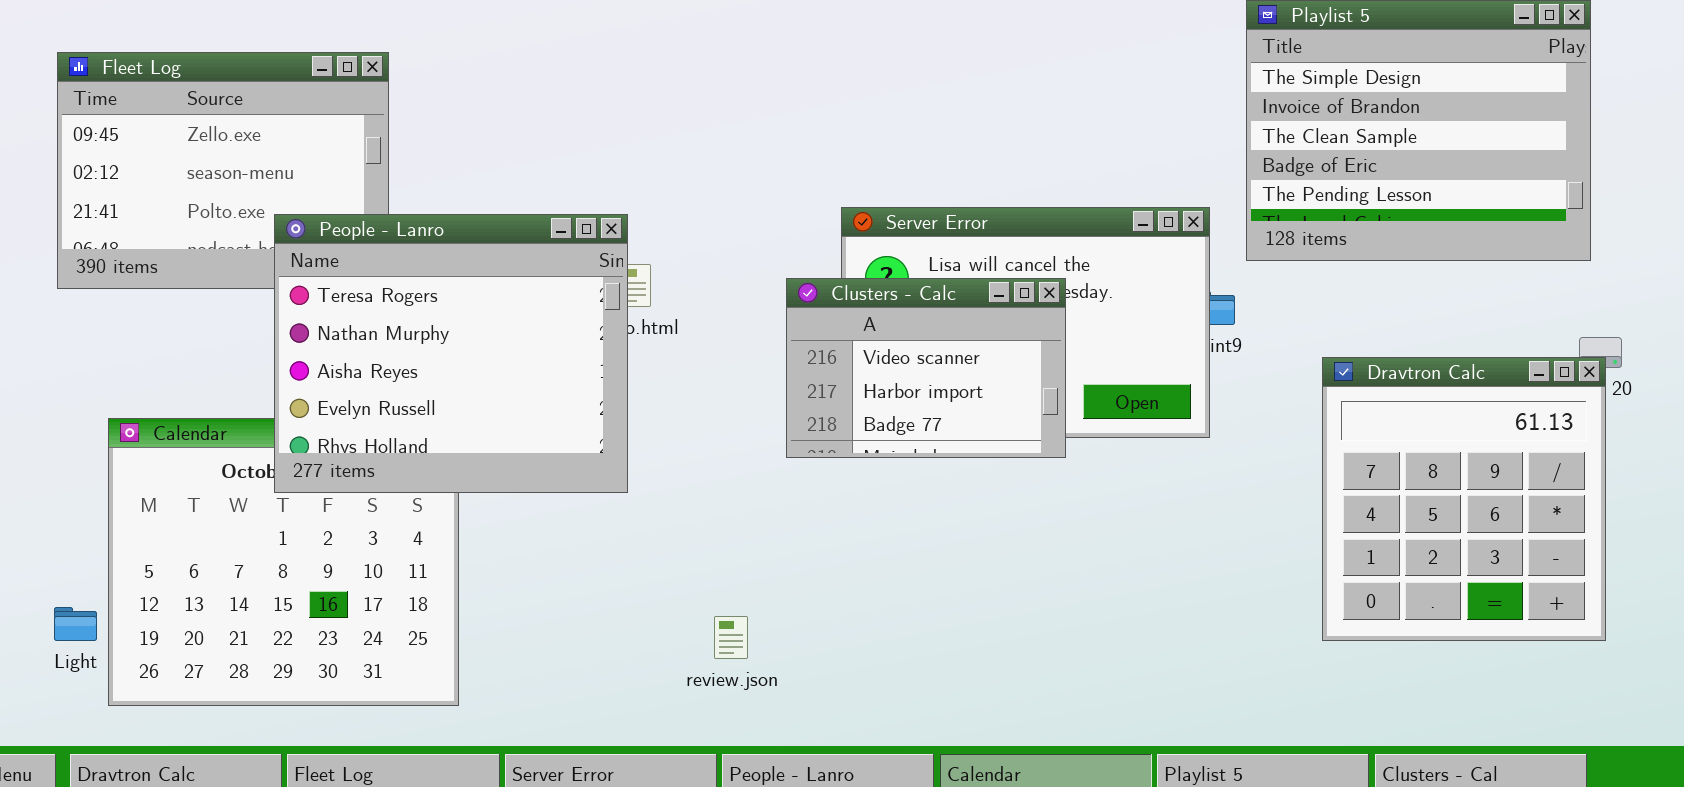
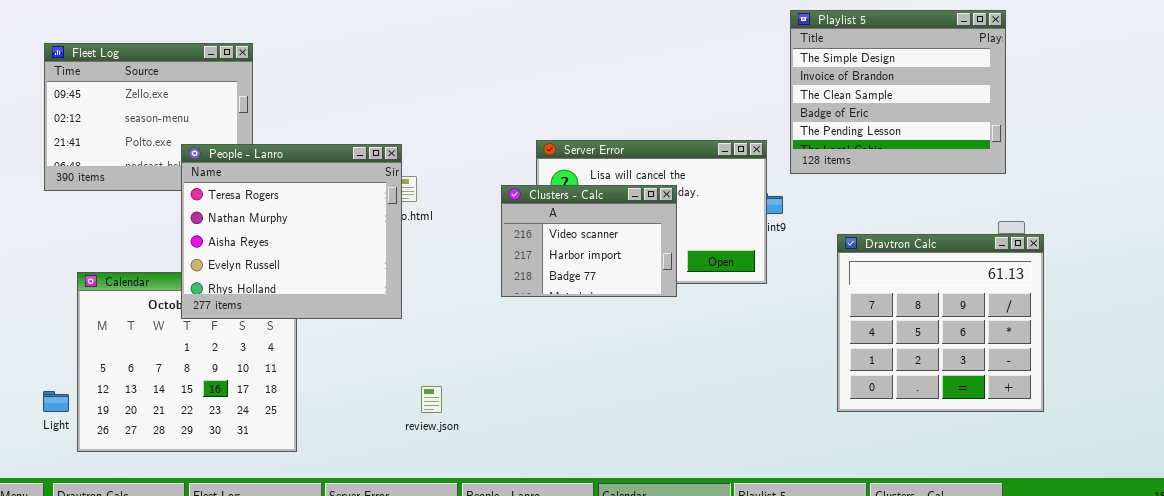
Dravtron Calc: [1322,357,1606,641] -> [837,234,1044,412], resized
review.json: [714,616,748,659] -> [421,386,442,413], moved

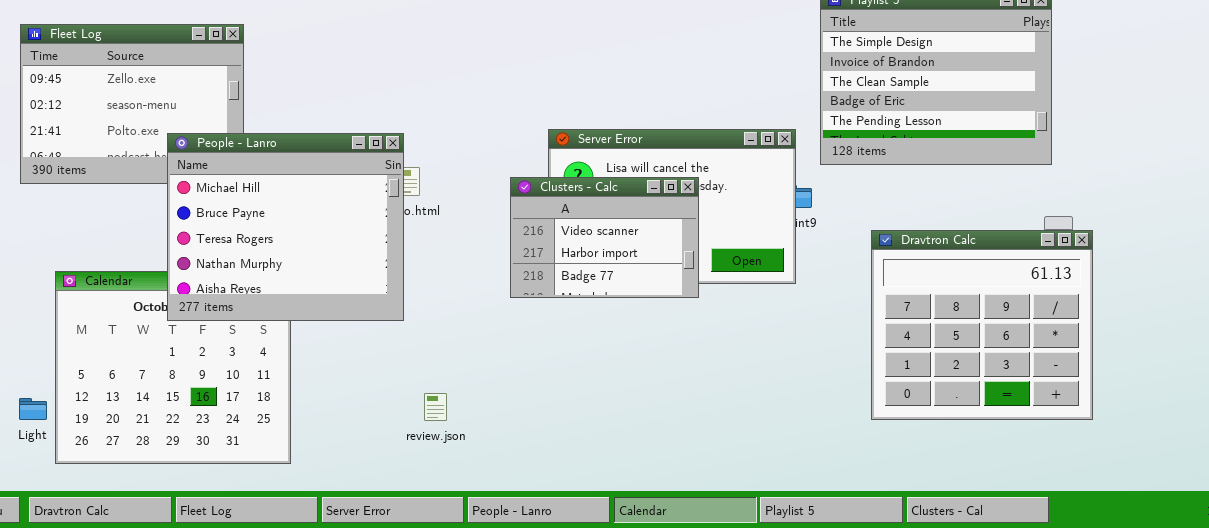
People - Lanro: [181,144,402,319] -> [167,133,404,321], scrolled up 2 rows

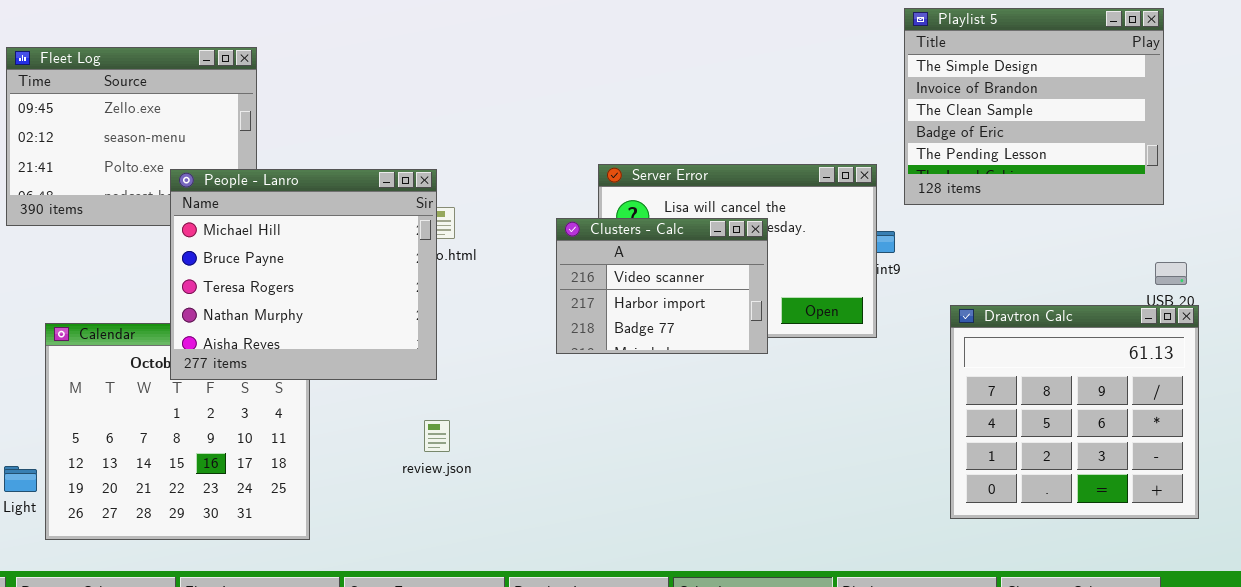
Dravtron Calc: [871,230,1093,420] -> [950,305,1199,519], moved
review.json: [424,393,447,421] -> [424,420,450,452], moved

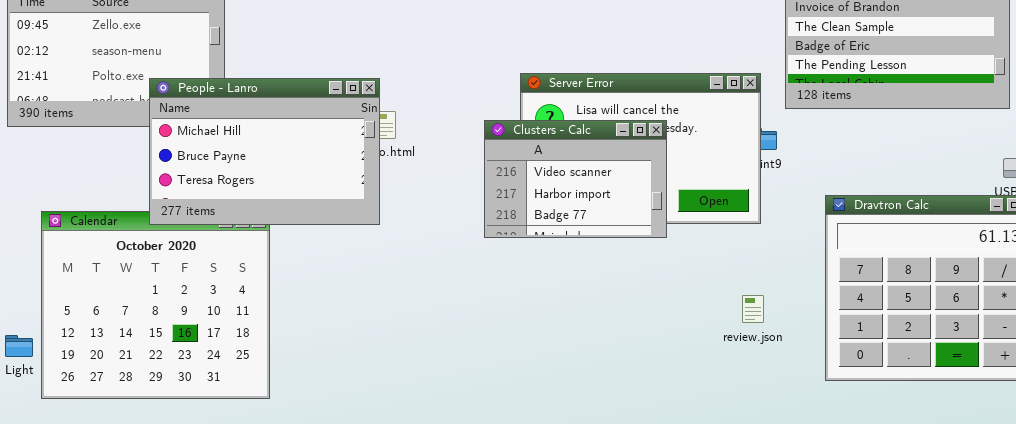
People - Lanro: [170,169,437,380] -> [149,78,380,225], resized
review.json: [424,420,450,452] -> [742,295,764,323], moved

